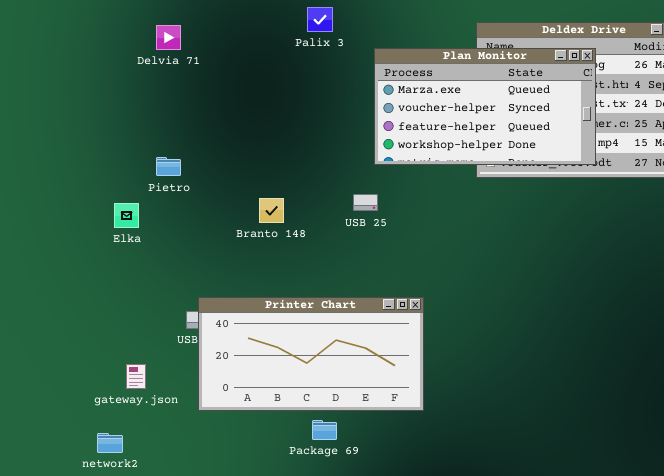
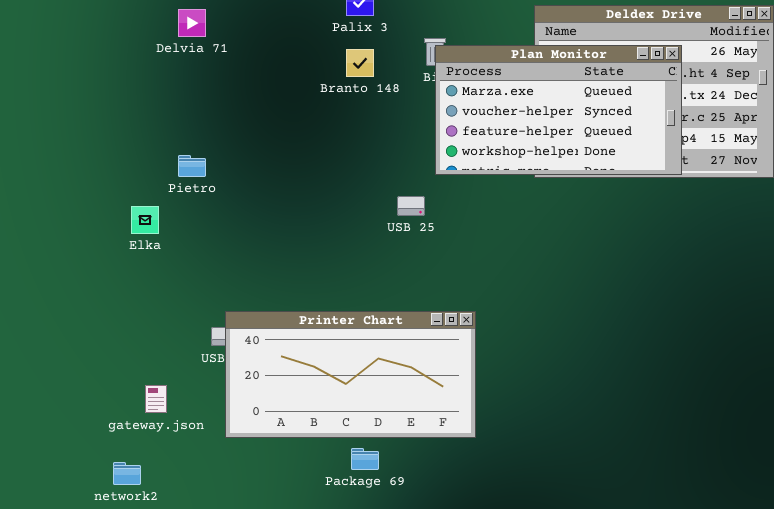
Plan Monitor: [374,48,596,165] -> [435,45,682,175], moved
Branto 148: [259,198,284,223] -> [346,49,374,77], moved

